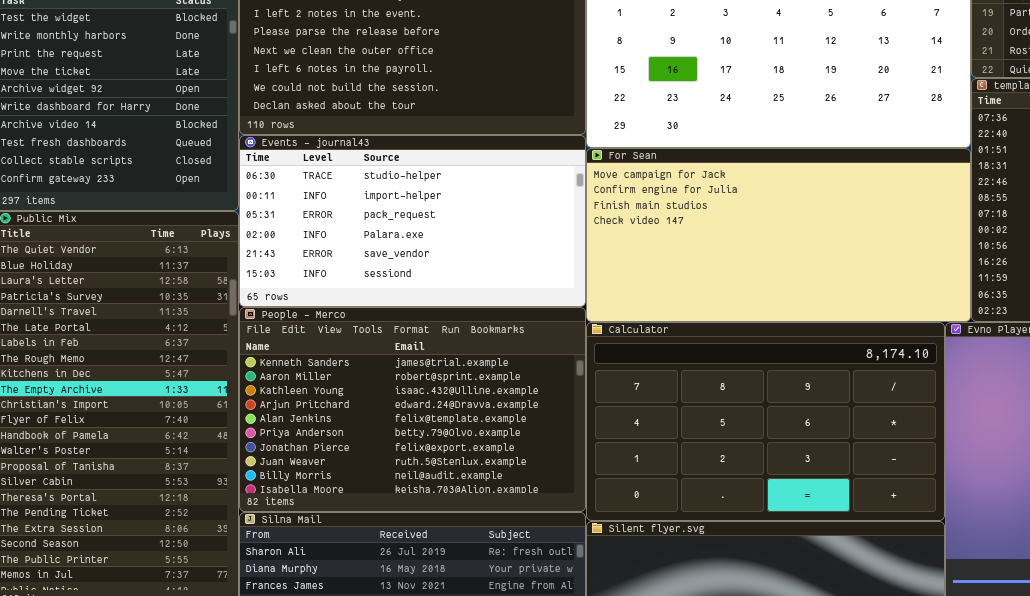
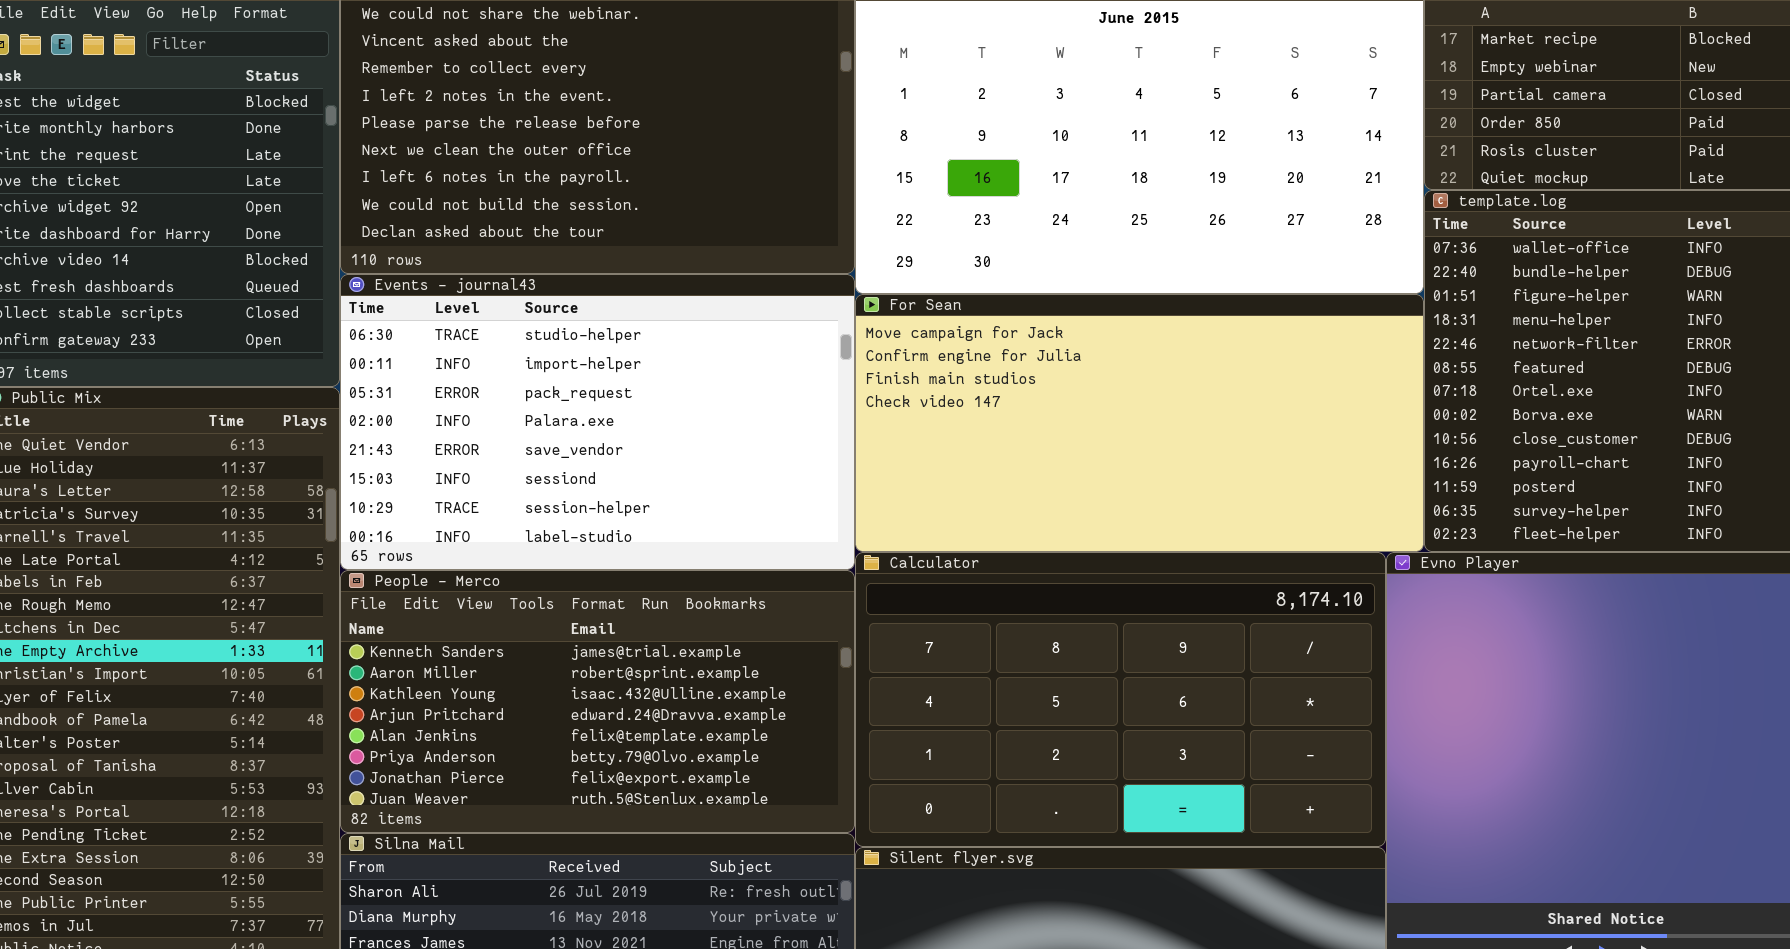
Events - journal43: [239,135,586,307] -> [340,274,855,570], resized
People - Merco: [239,307,586,512] -> [340,570,855,833], resized

